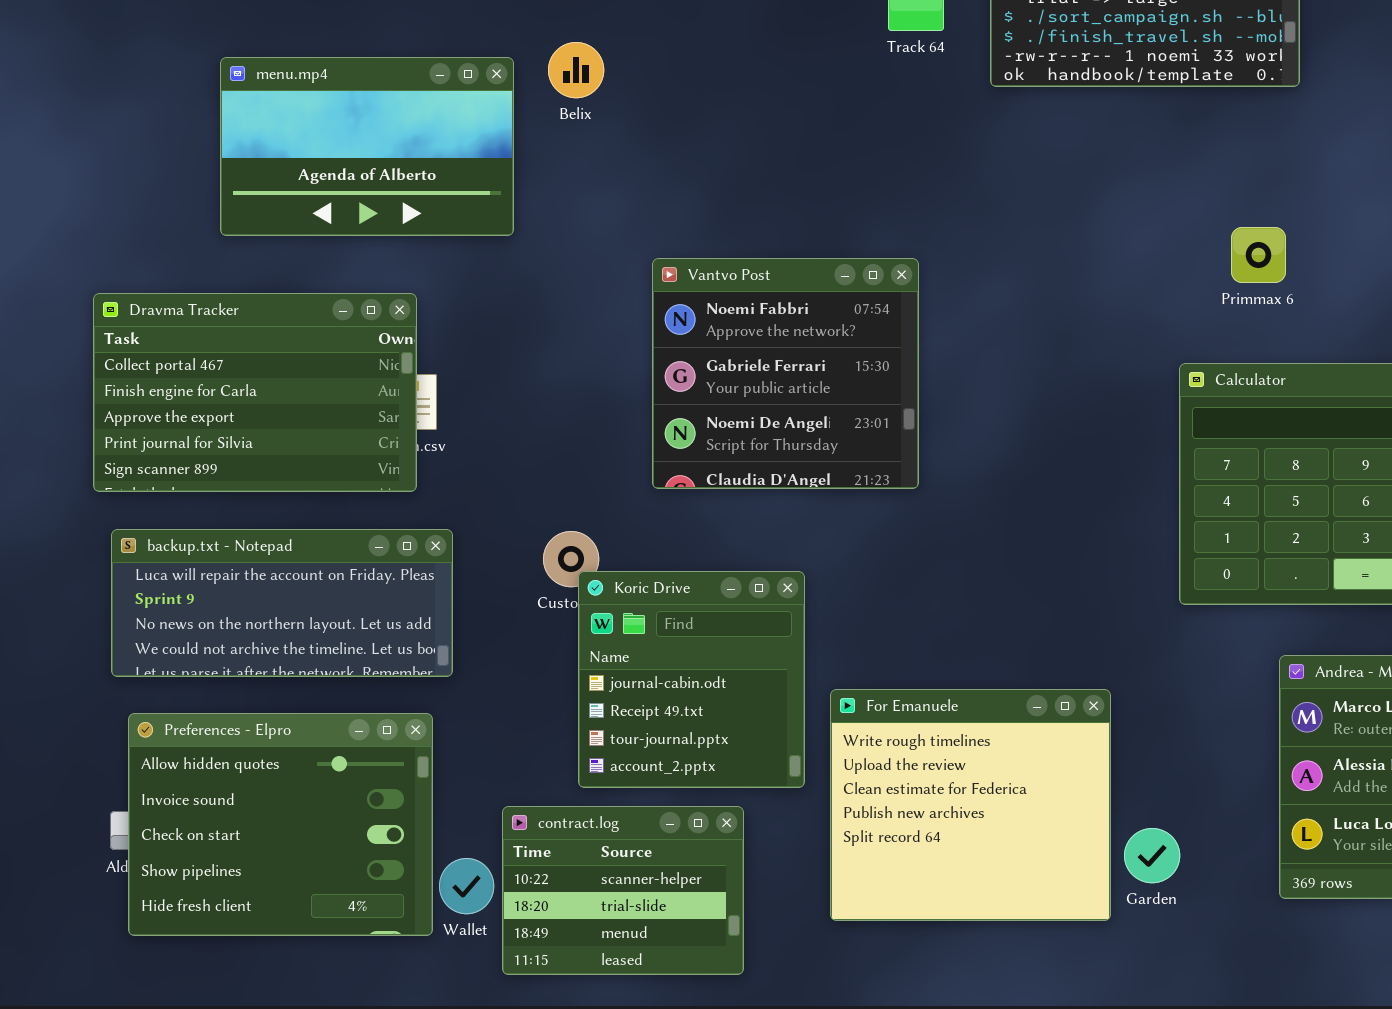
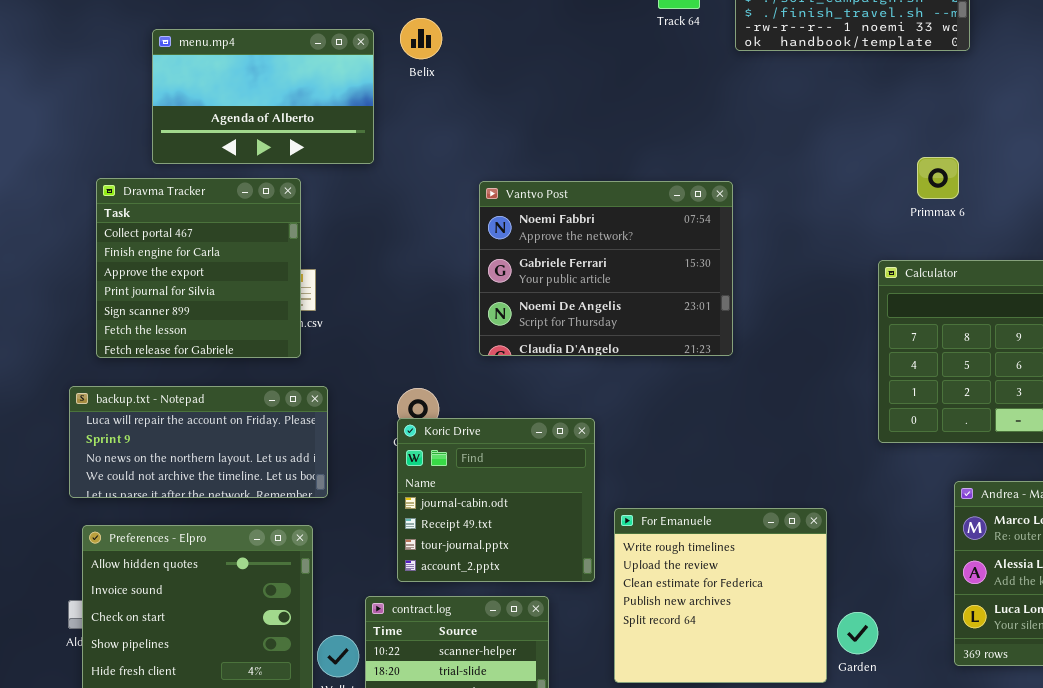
Vantvo Post: [652,258,919,489] -> [479,181,733,356], resized
Dravma Tracker: [93,293,417,492] -> [96,178,301,358], resized
Koric Drive: [578,571,805,788] -> [397,418,595,582], resized

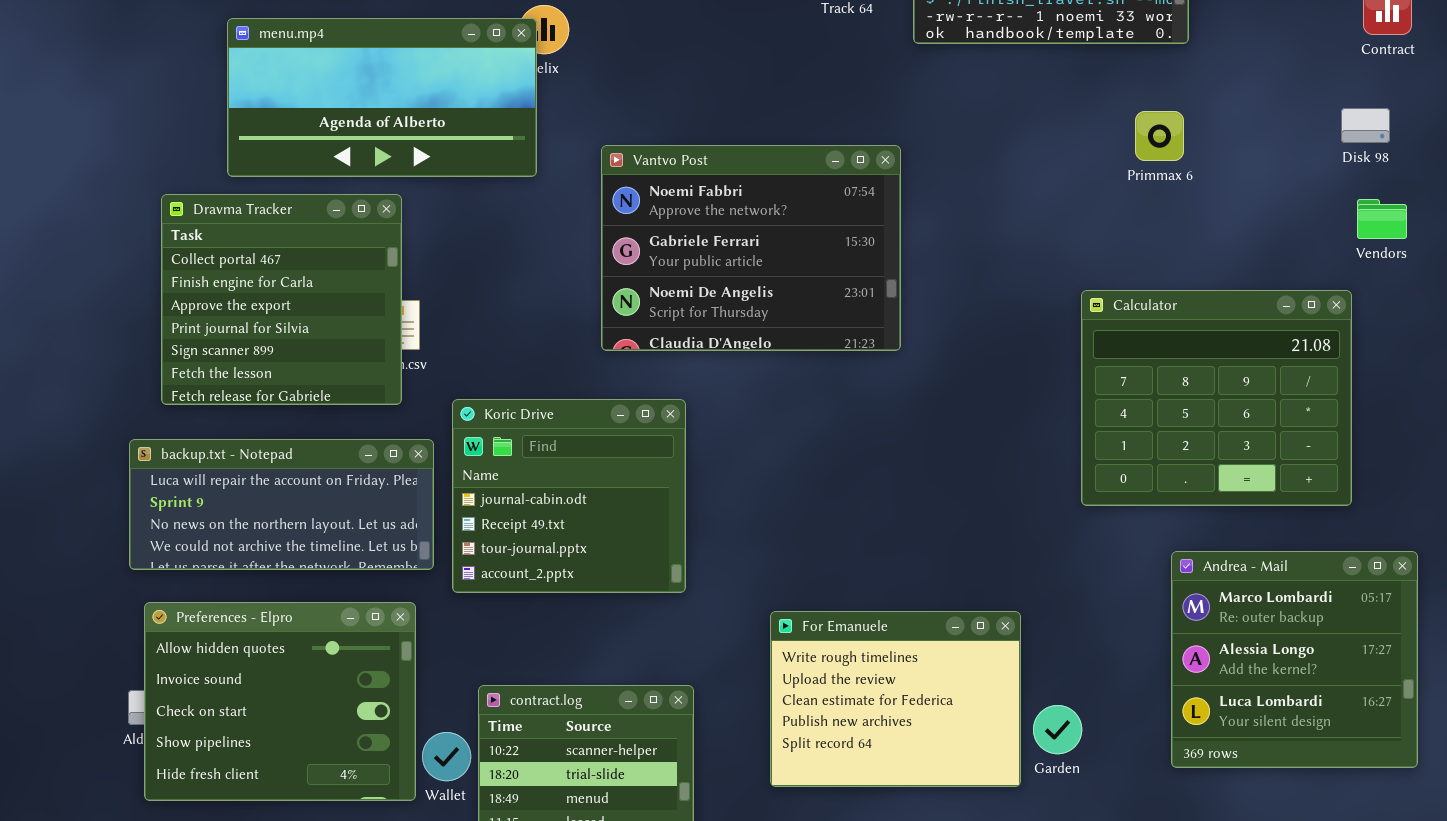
menu.mp4: [152,29,374,164] -> [227,18,537,177], resized
Primmax 6: [917,157,959,199] -> [1135,111,1184,161], moved
Vantvo Post: [479,181,733,356] -> [601,145,901,351], moved
Koric Drive: [397,418,595,582] -> [452,399,686,593], moved
For Emanuele: [614,508,827,683] -> [770,611,1021,787], resized

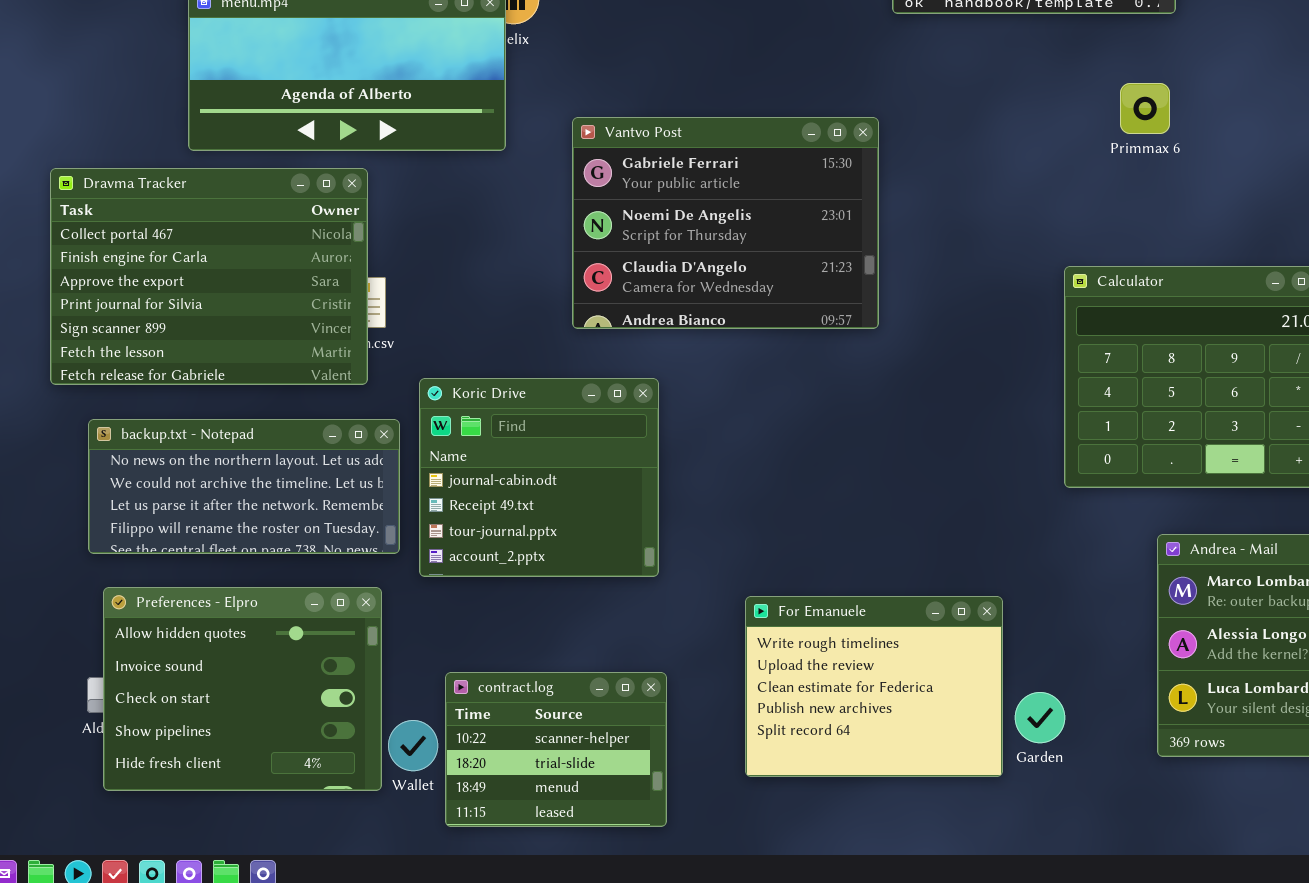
Vantvo Post: [601,145,901,351] -> [572,117,879,329], scrolled down 1 row
Dravma Tracker: [161,194,402,405] -> [50,168,368,385], resized
backup.txt - Notepad: [129,439,434,570] -> [88,419,400,554], scrolled down 2 rows

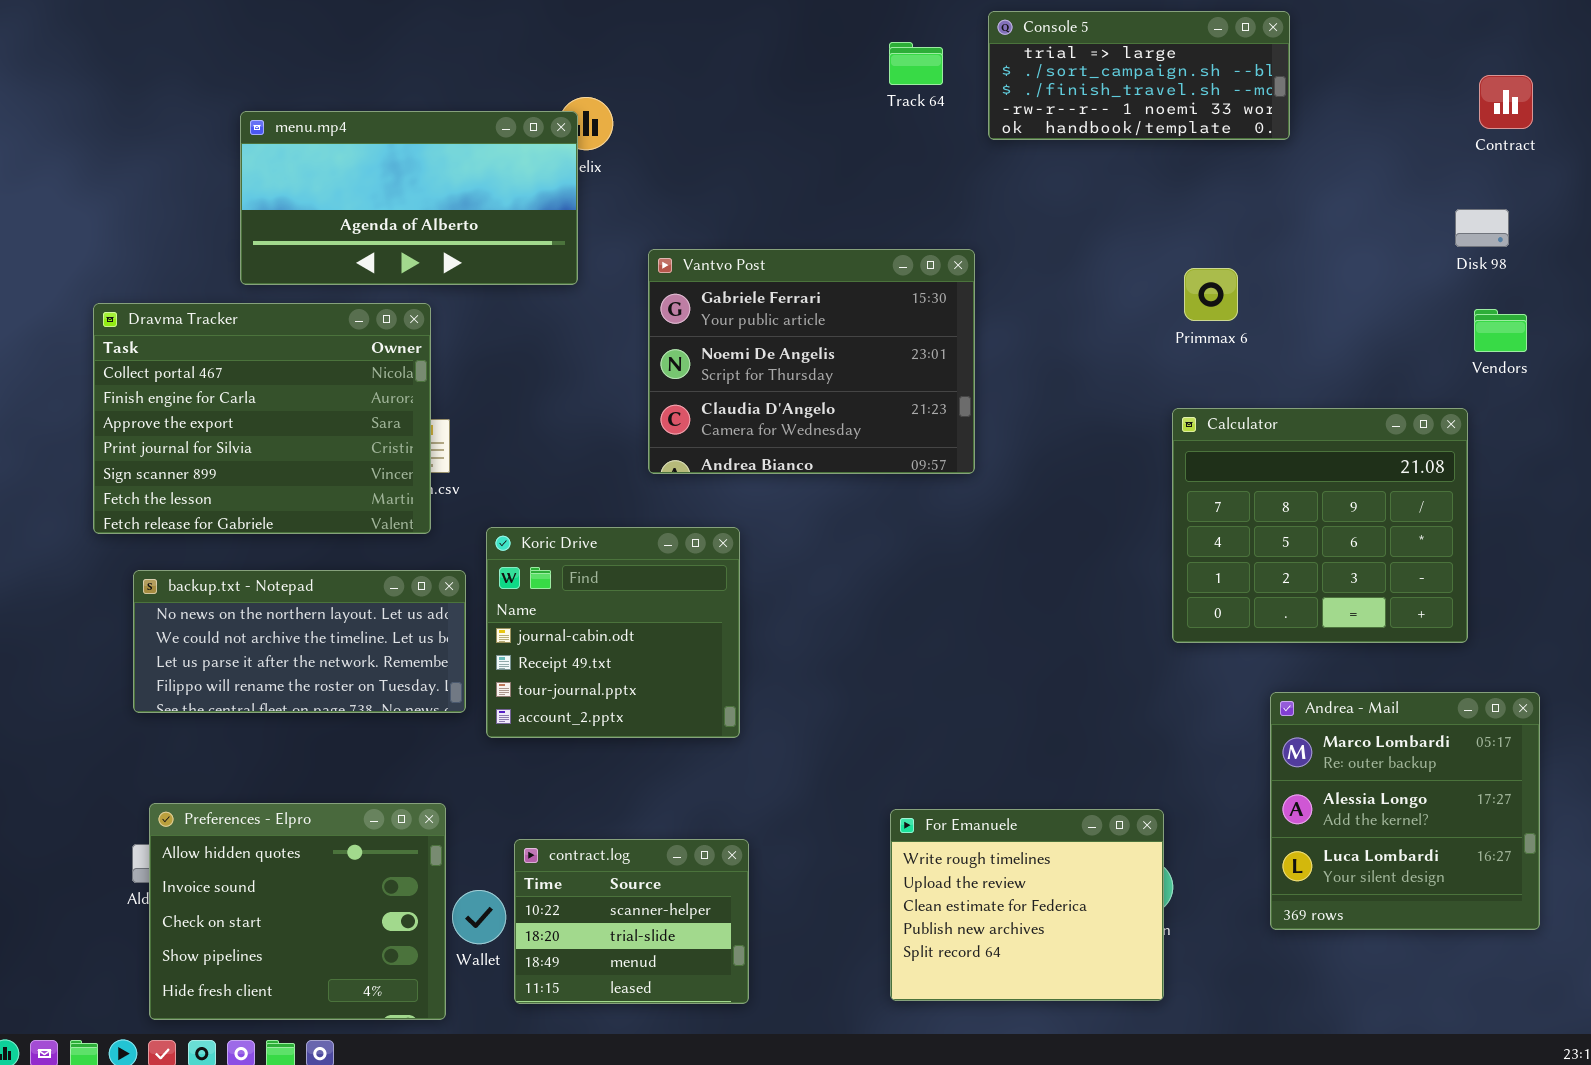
Primmax 6: [1120,83,1170,134] -> [1184,268,1238,321], moved
Preferences - Elpro: [103,587,382,791] -> [149,803,446,1020], moved
For Emanuele: [745,596,1003,777] -> [890,809,1164,1001], moved

